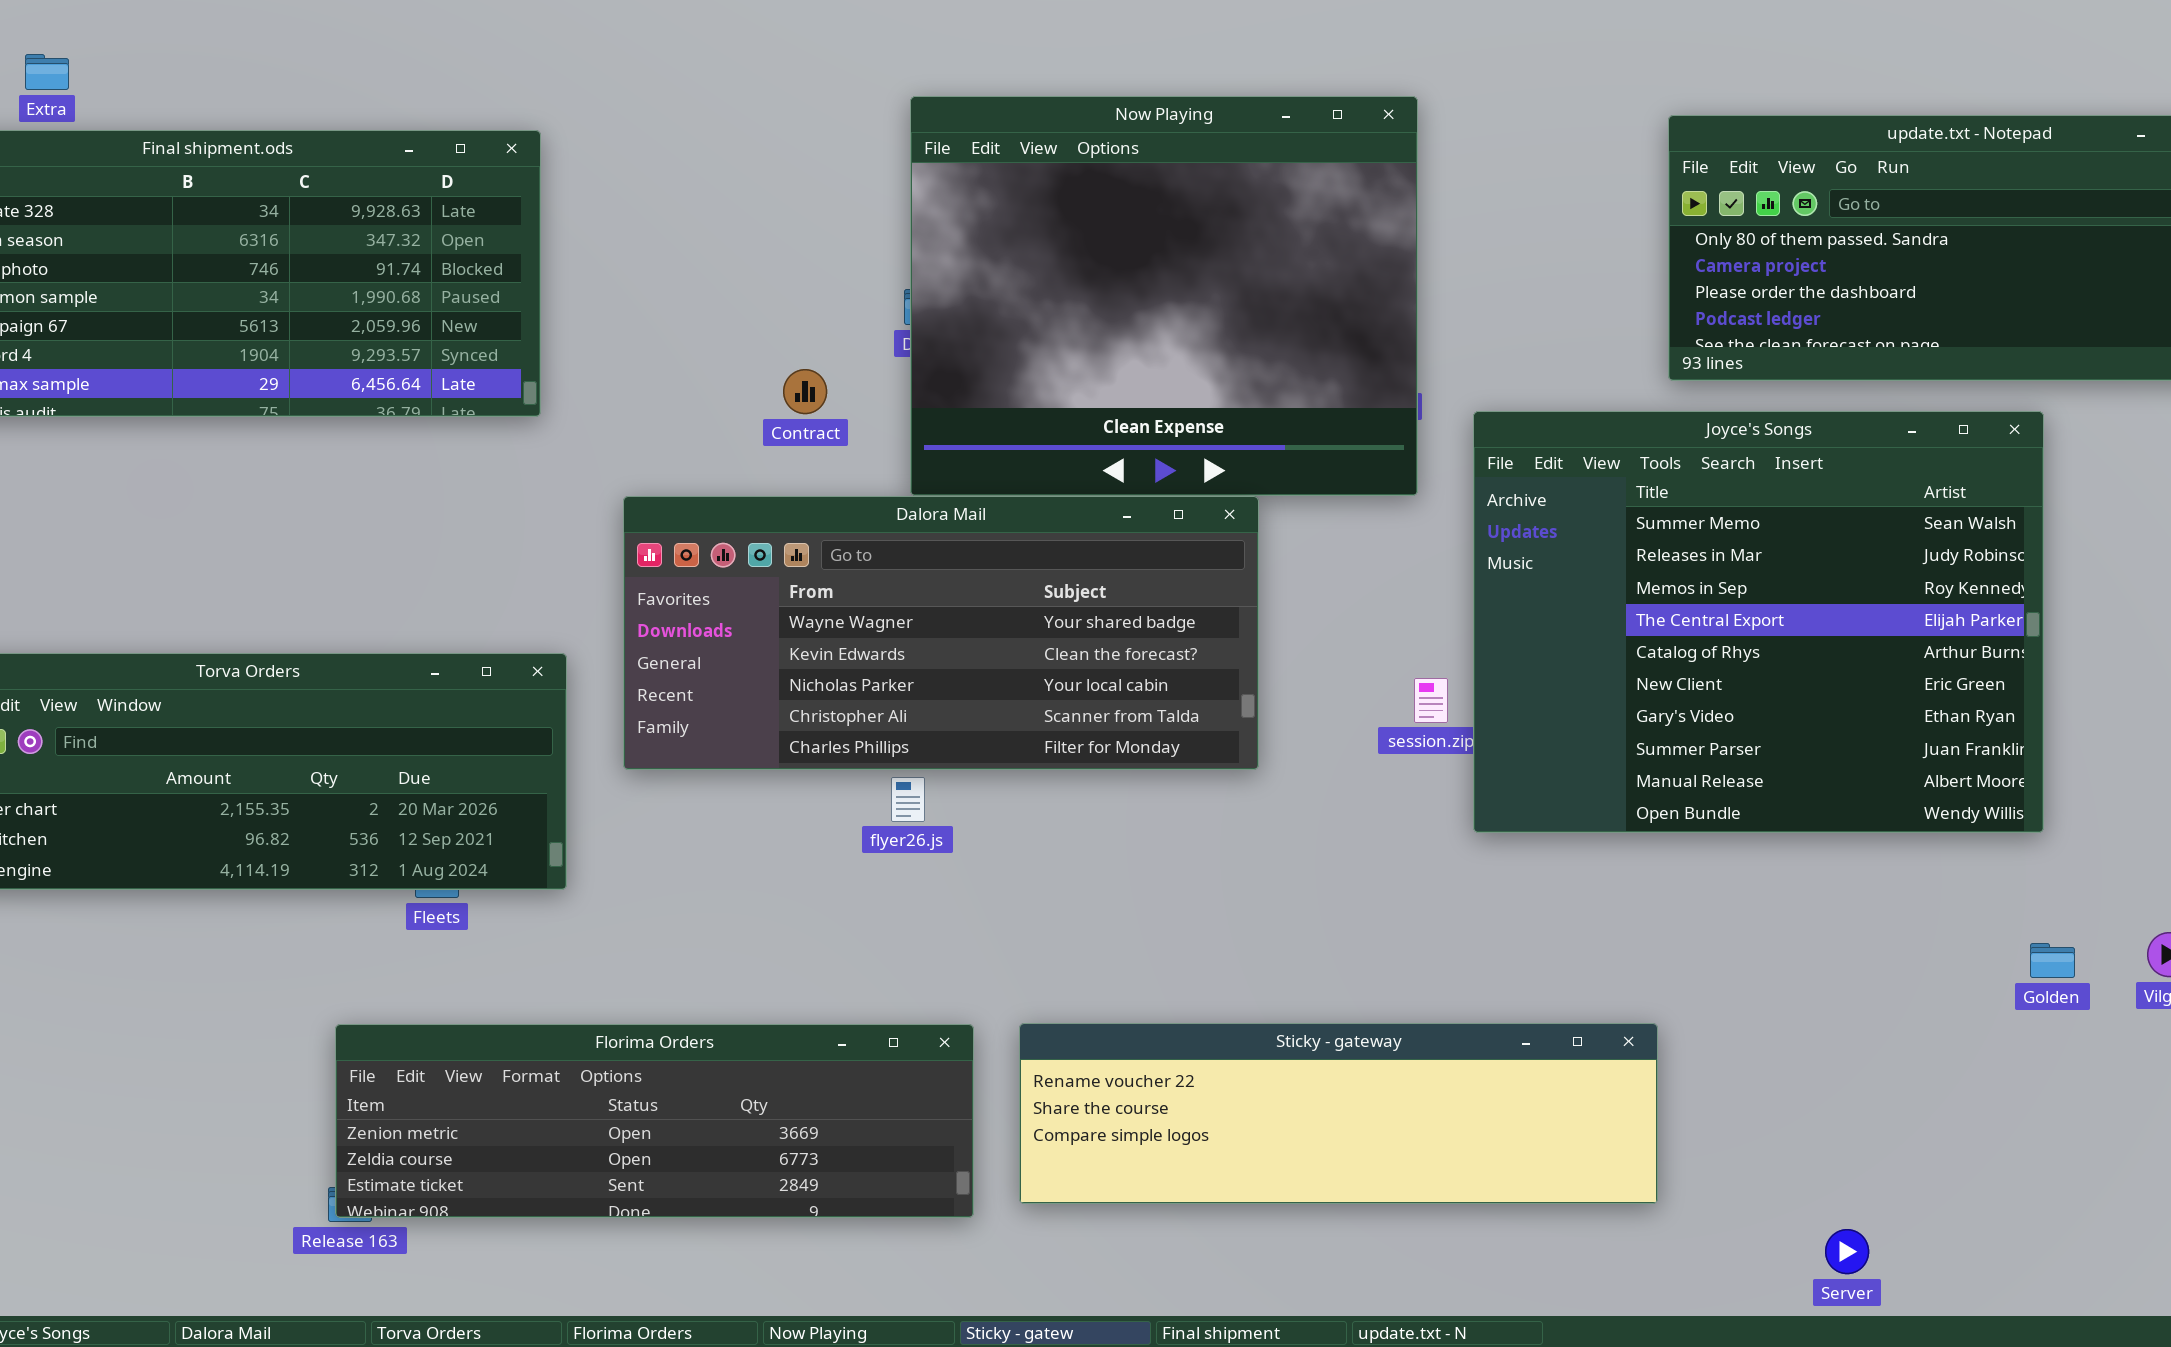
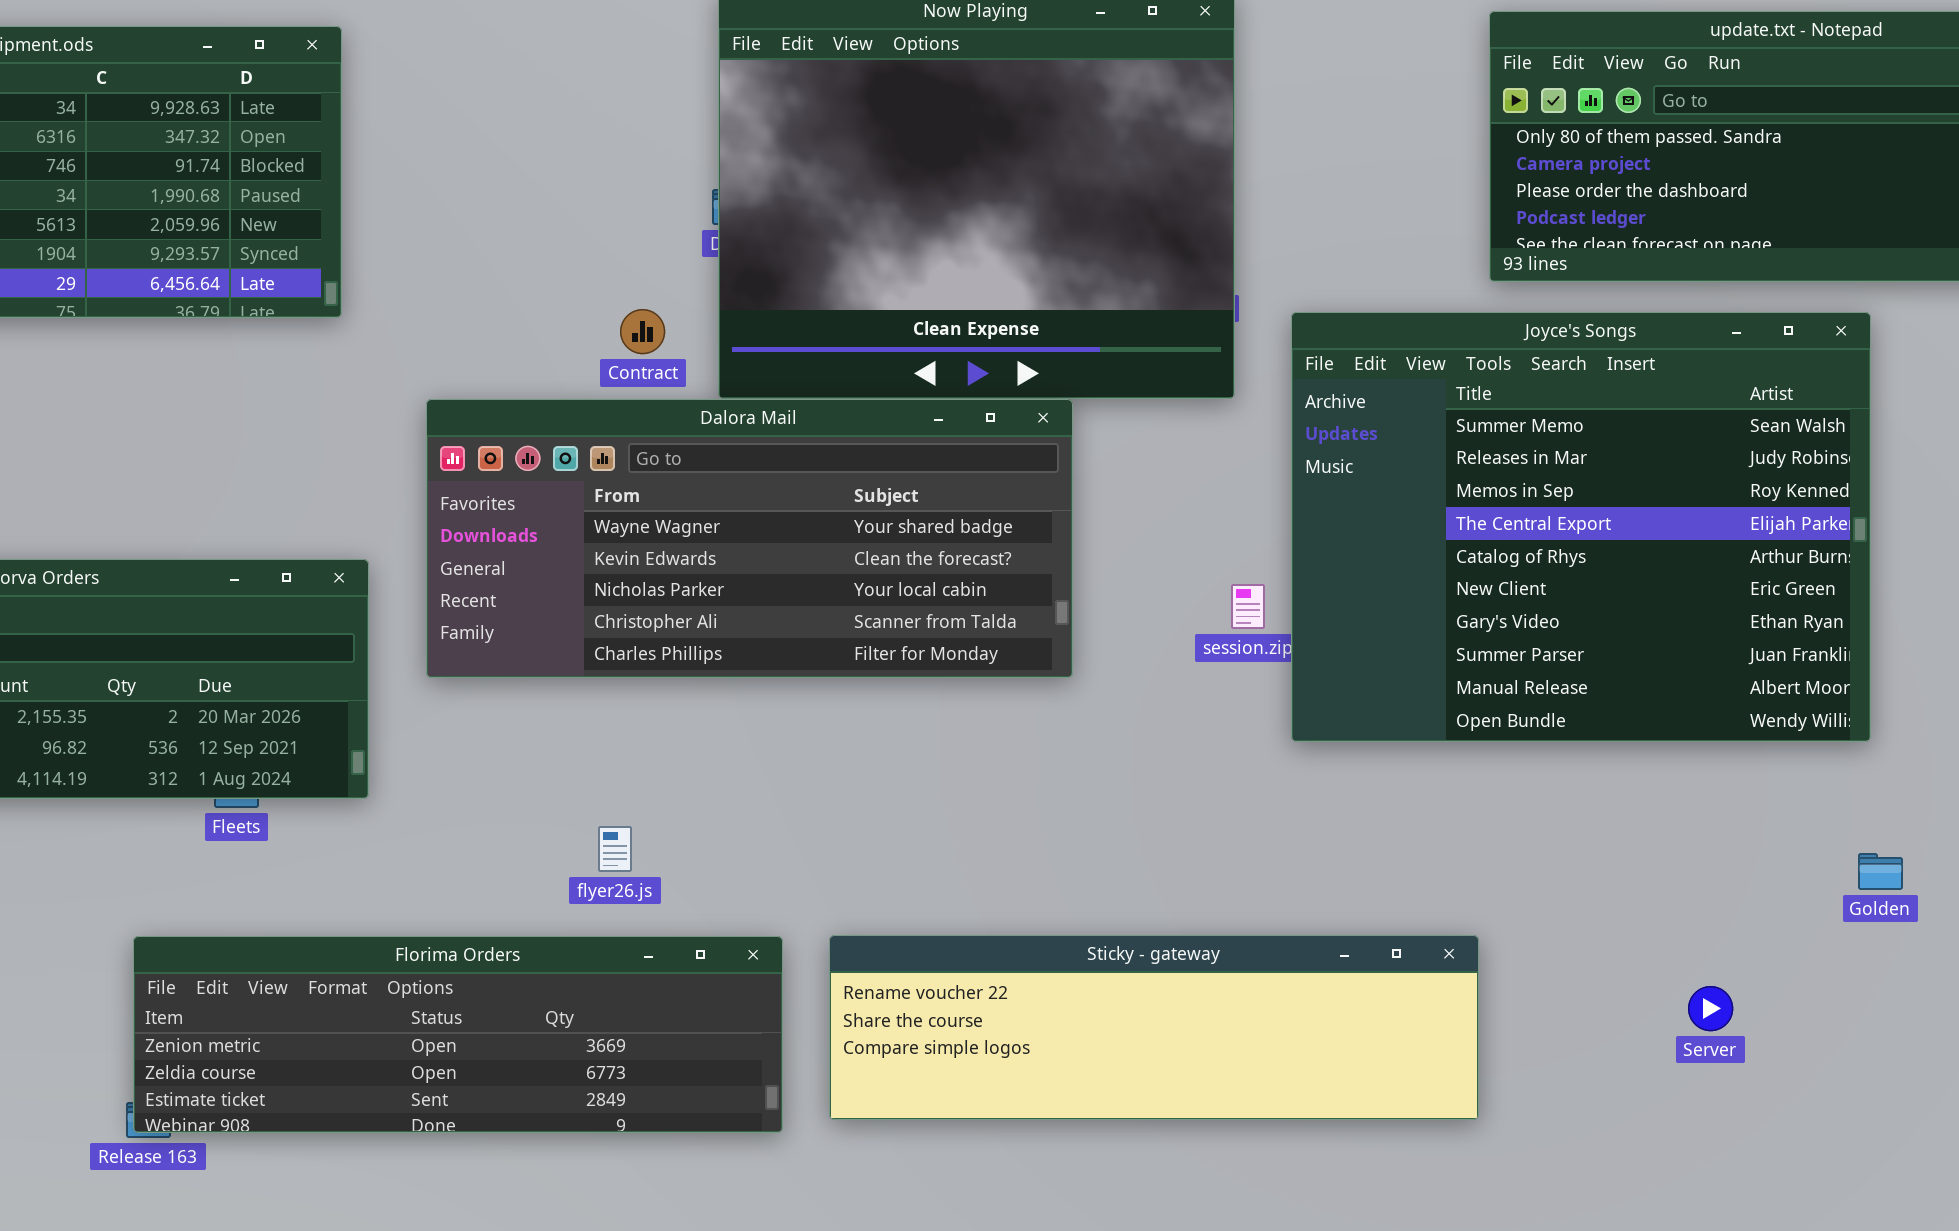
Contract: [783,369,827,414] -> [620,309,665,354], moved
flyer26.js: [891,777,925,822] -> [598,826,632,872], moved
Server: [1825,1229,1869,1274] -> [1688,986,1733,1031], moved

